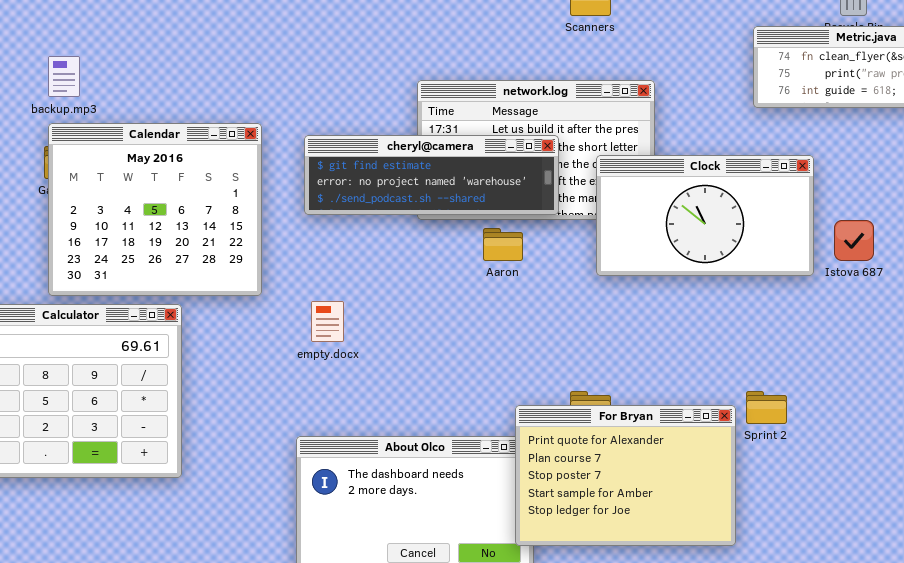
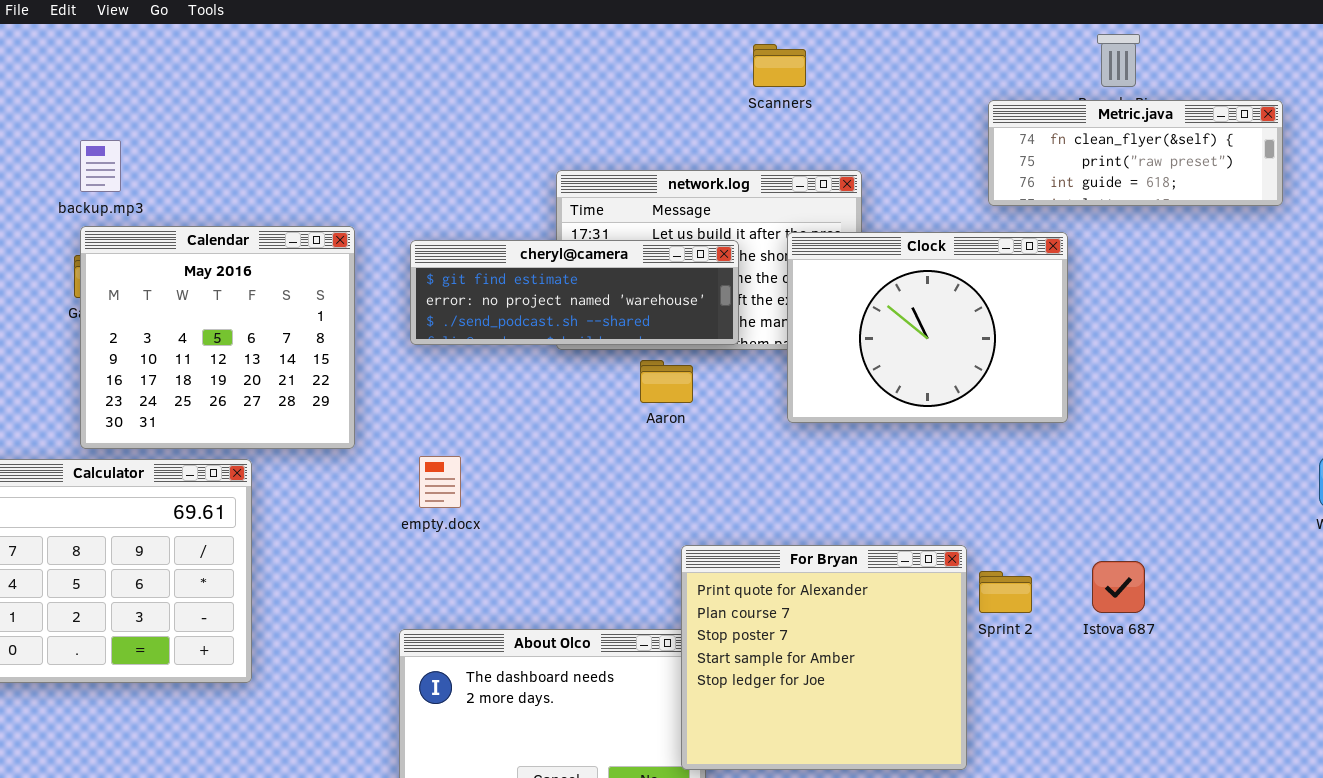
Clock: [596,155,814,276] -> [787,232,1068,423], resized
Istova 687: [834,220,874,261] -> [1092,561,1145,613], moved
For Bryan: [515,405,736,546] -> [681,545,967,770], resized

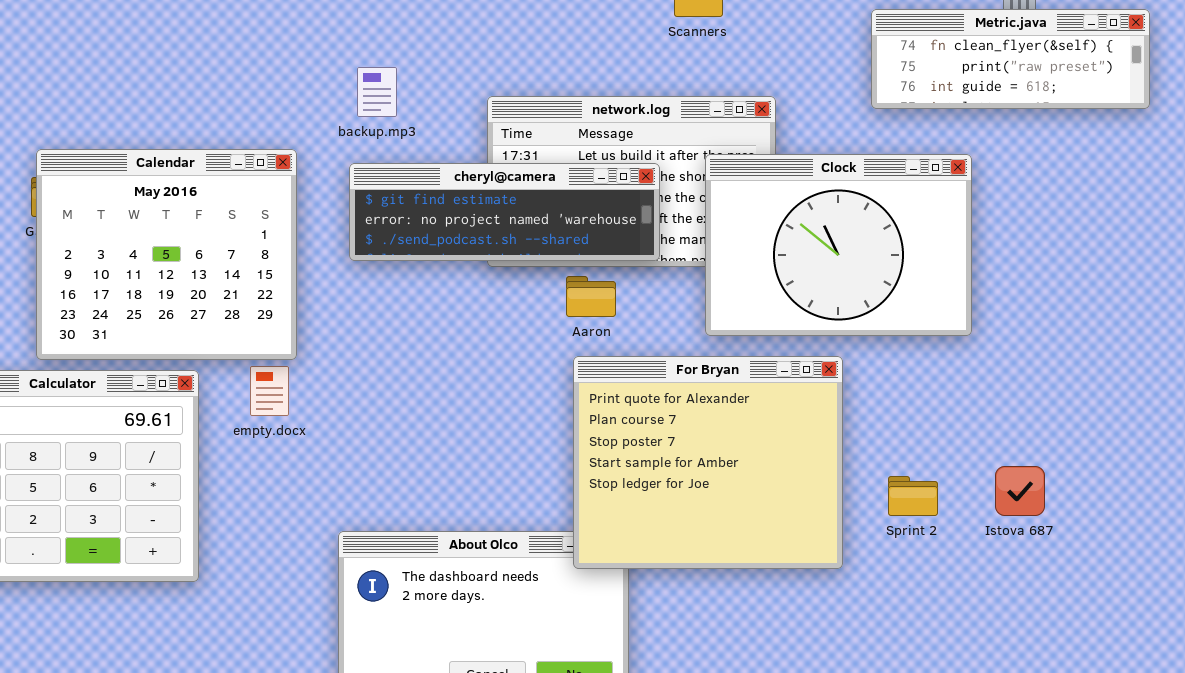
Metric.java: [988,100,1283,206] -> [871,9,1150,109], moved
backup.mp3: [80,140,121,192] -> [357,67,397,117], moved
empty.docx: [419,456,461,508] -> [250,366,289,416], moved
For Bryan: [681,545,967,770] -> [573,356,843,569], moved

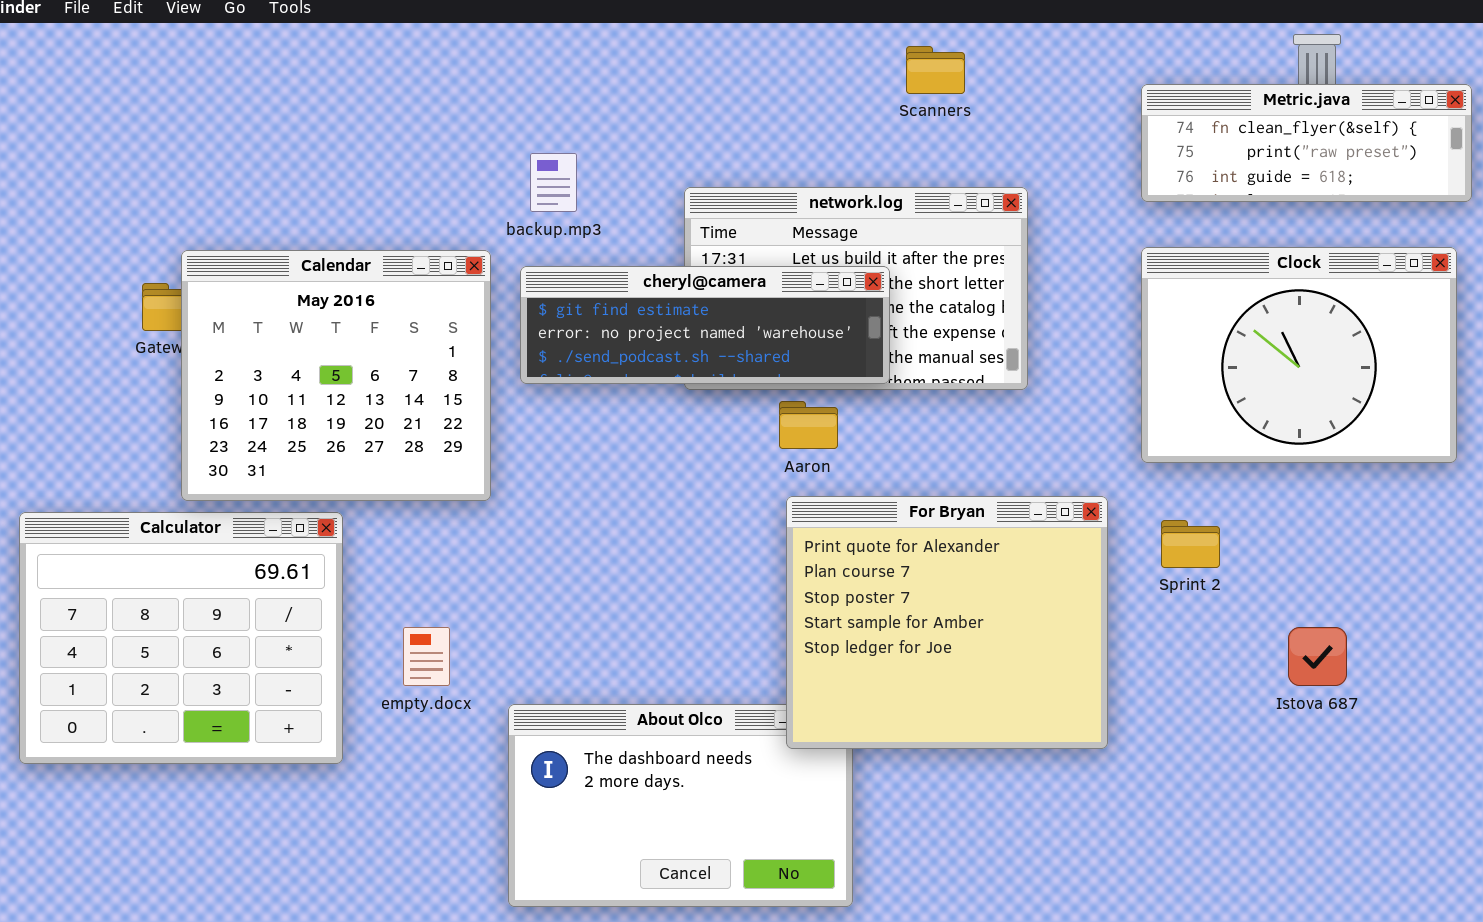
Calendar: [36,149,297,360] -> [181,250,491,501], moved
Clock: [705,154,972,336] -> [1141,247,1457,463], moved
empty.docx: [250,366,289,416] -> [403,627,450,686], moved
Sprint 2: [888,476,938,516] -> [1161,520,1220,568], moved

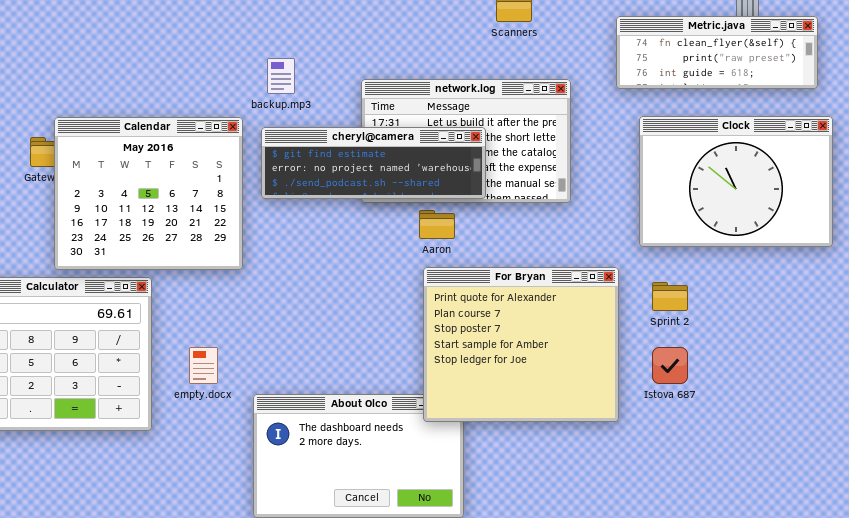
Metric.java: [1141,84,1472,202] -> [616,16,818,89], moved
Istova 687: [1288,627,1347,686] -> [652,347,688,384], moved

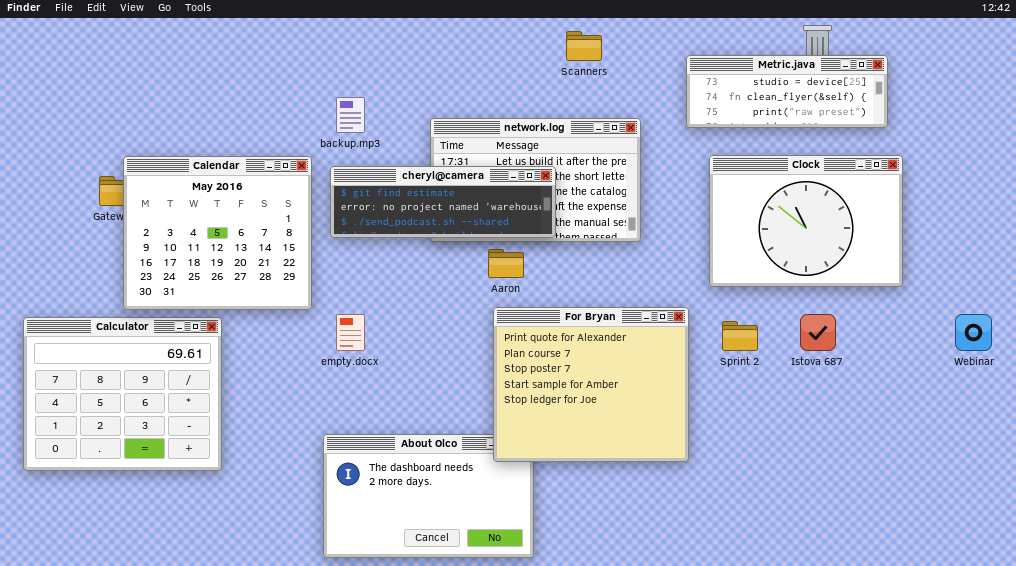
Metric.java: [616,16,818,89] -> [686,55,888,128], scrolled up 1 row
empty.docx: [189,347,218,384] -> [336,314,365,351], moved
Istova 687: [652,347,688,384] -> [800,314,836,351], moved

